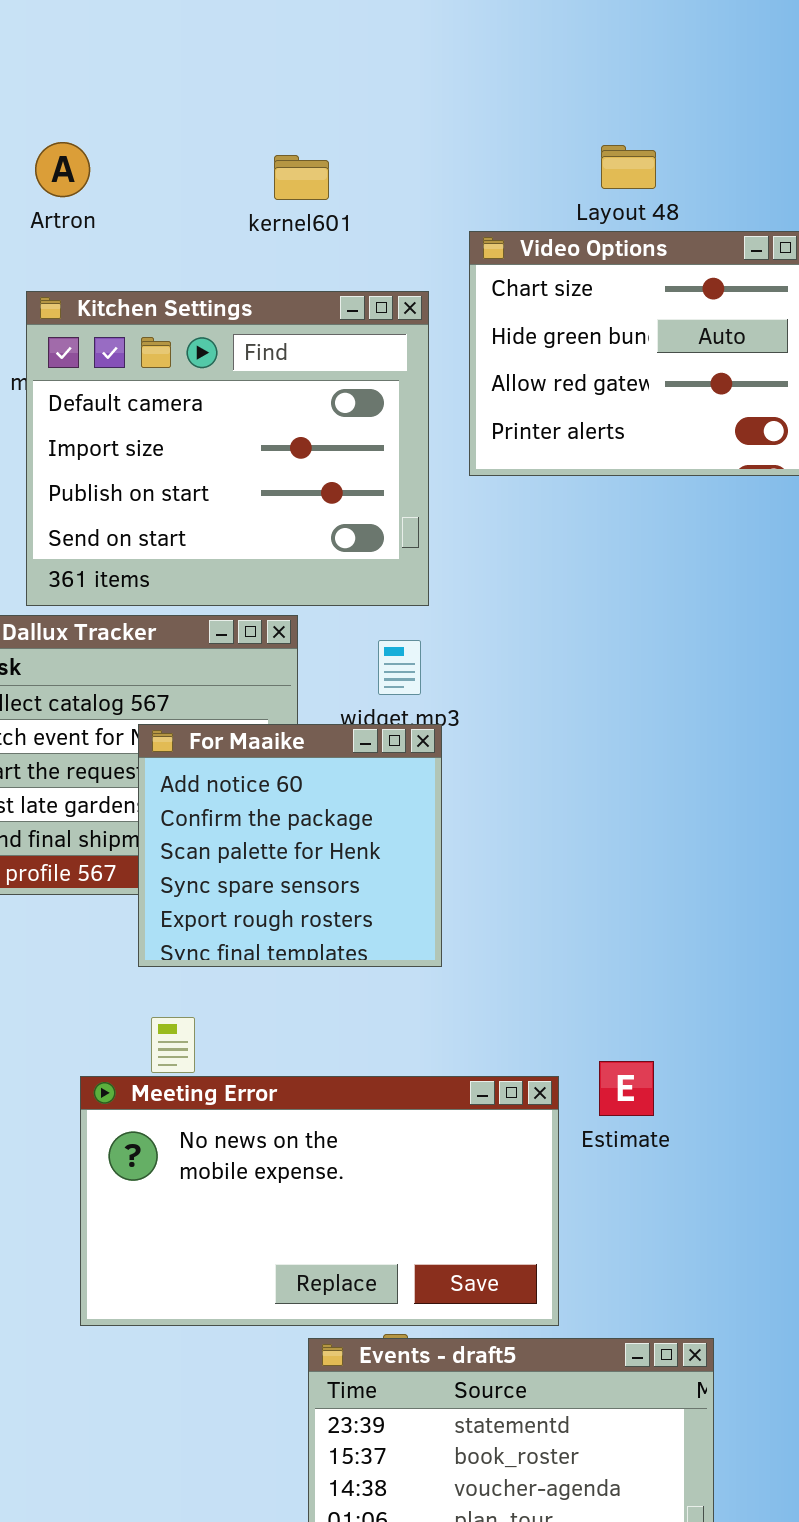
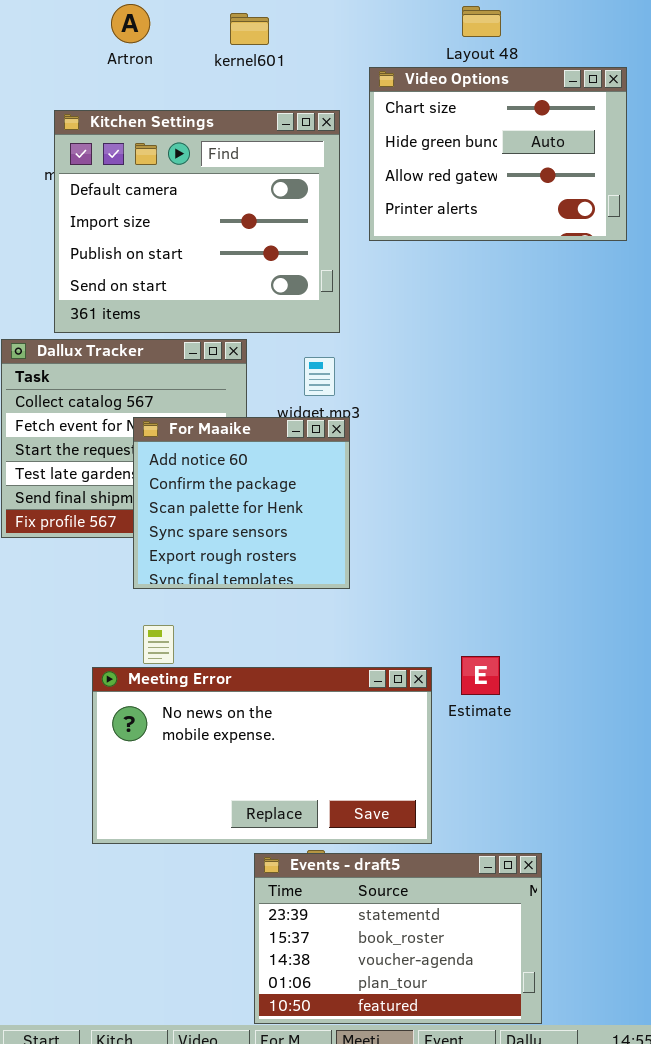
Artron: [35,142,90,197] -> [111,4,150,43], moved

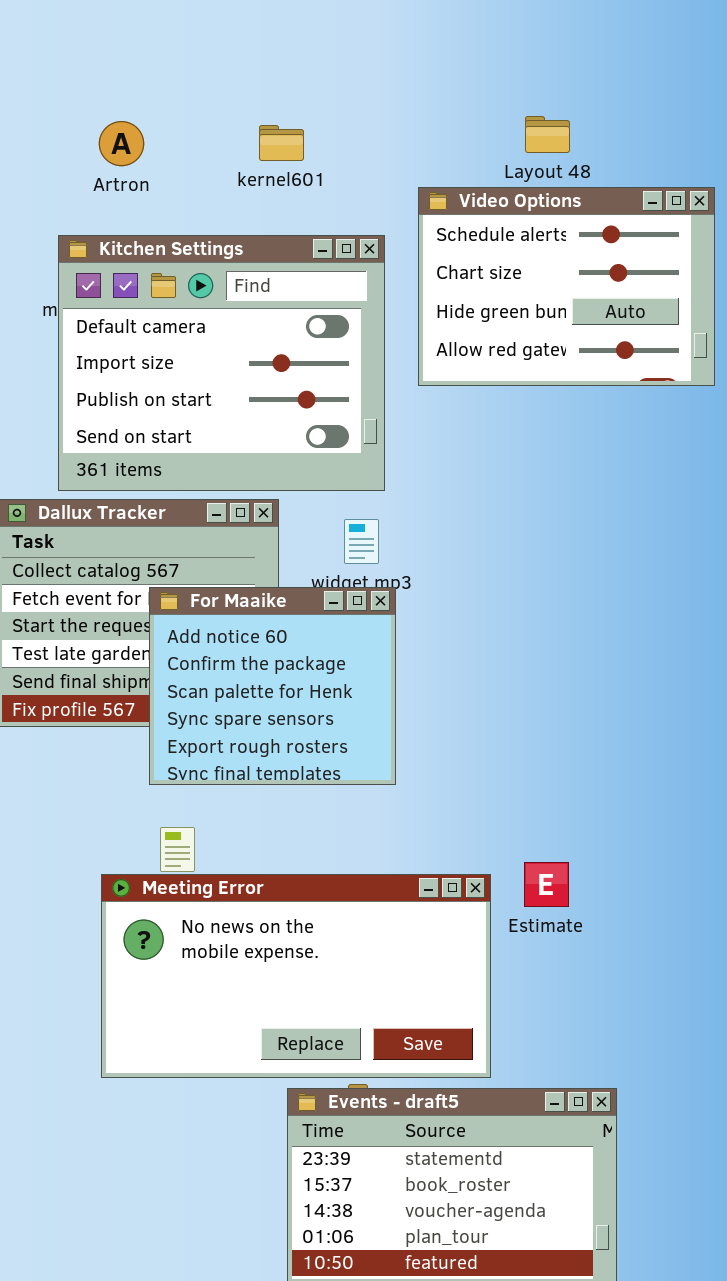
Artron: [111,4,150,43] -> [99,121,144,166], moved
Video Options: [369,67,627,241] -> [418,187,715,386], scrolled up 1 row

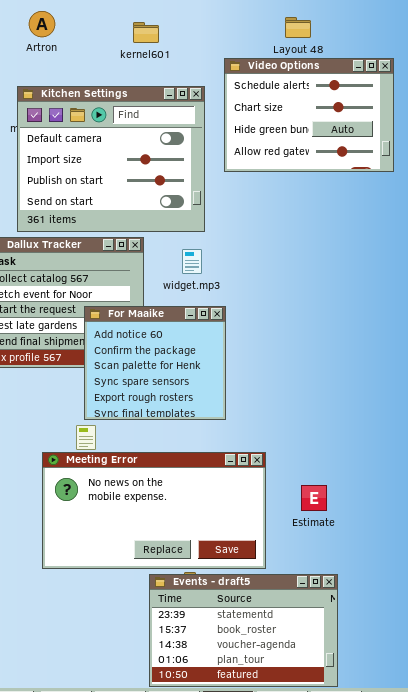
Artron: [99,121,144,166] -> [29,11,55,37], moved
For Maaike: [149,587,396,785] -> [84,306,226,420], moved
Estimate: [524,862,569,907] -> [301,485,327,511], moved

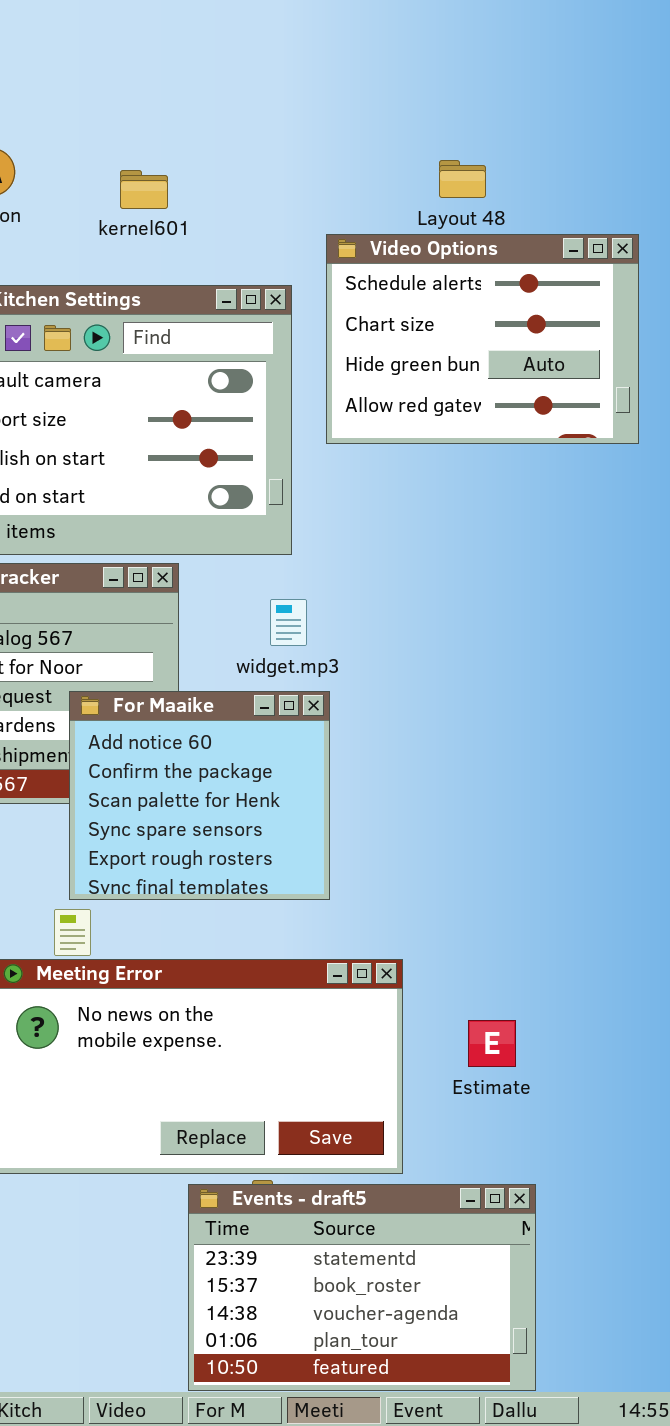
kernel601: [133,22,159,43] -> [120,170,168,209], moved
widget.mp3: [182,249,202,274] -> [270,599,307,646], moved

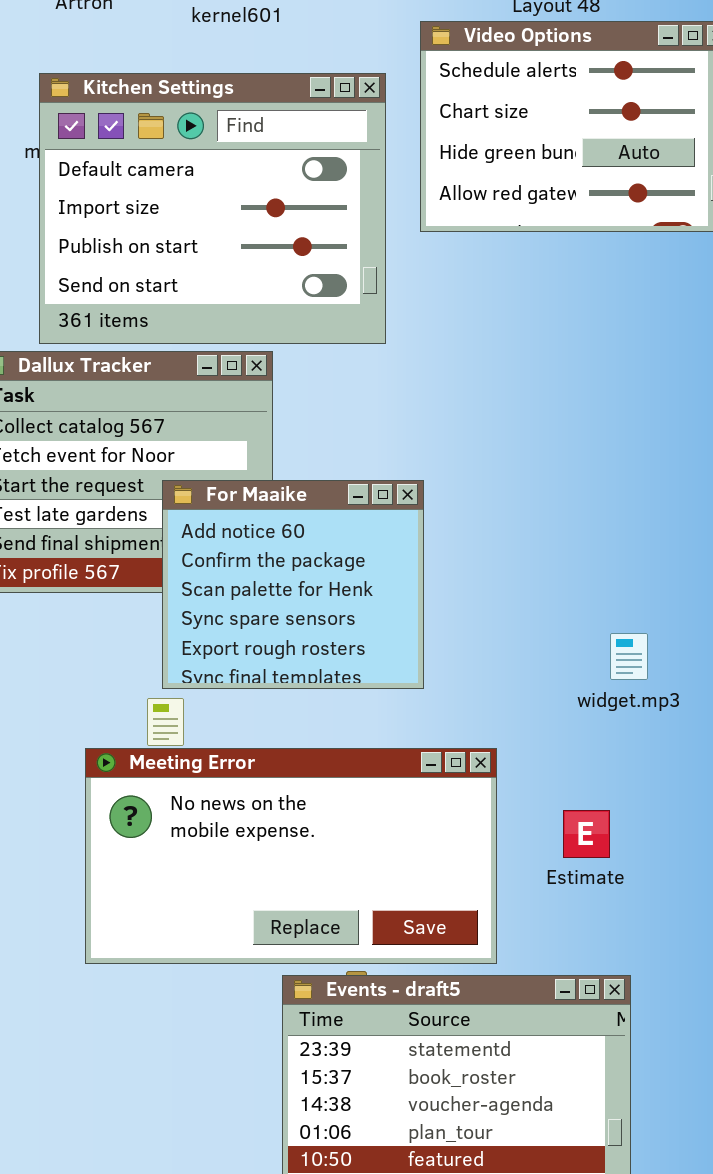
widget.mp3: [270,599,307,646] -> [610,633,648,680], moved

